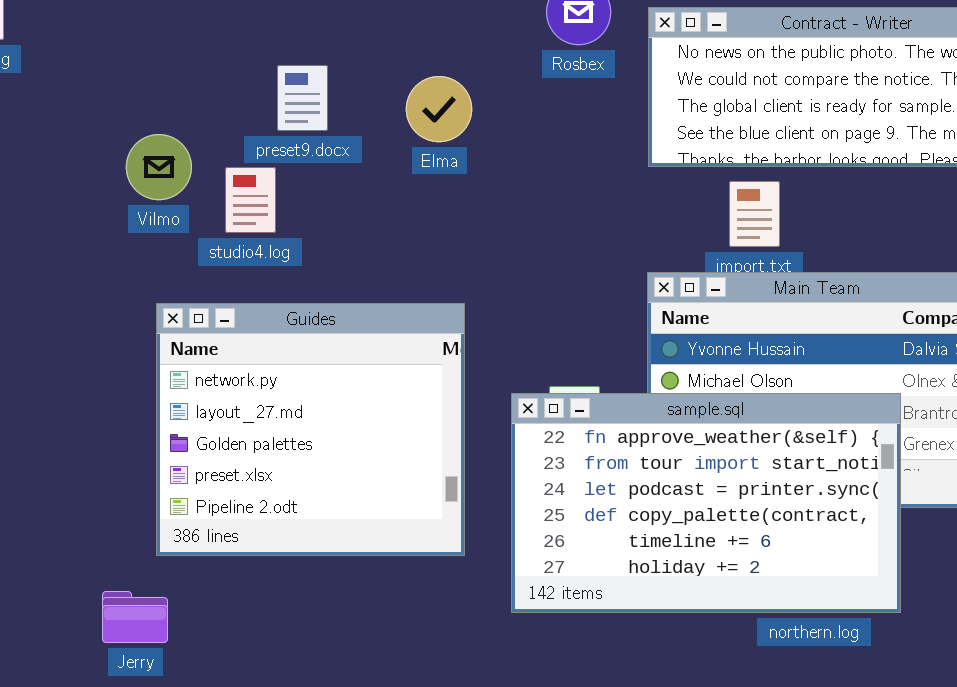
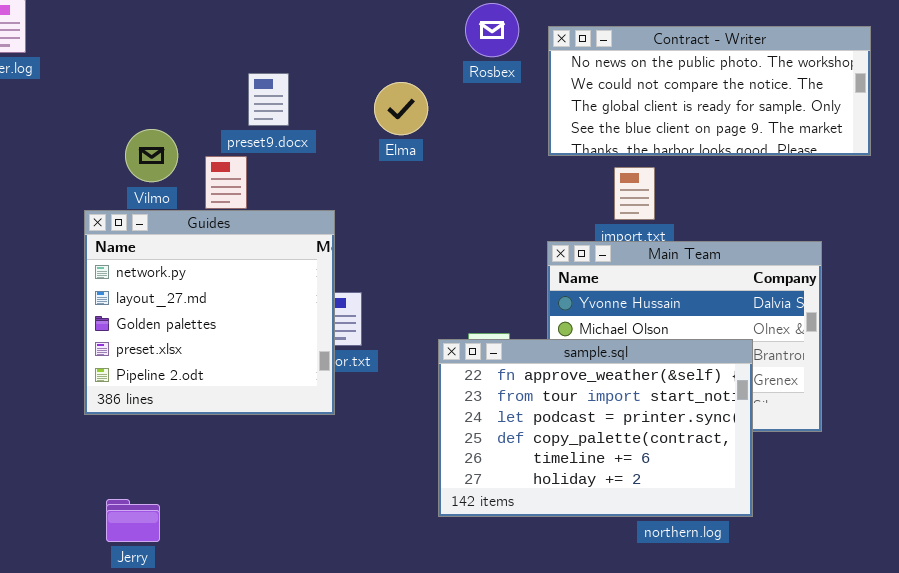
Elma: [406,76,472,142] -> [374,82,428,135], moved
Guides: [156,303,465,556] -> [84,210,335,415], moved

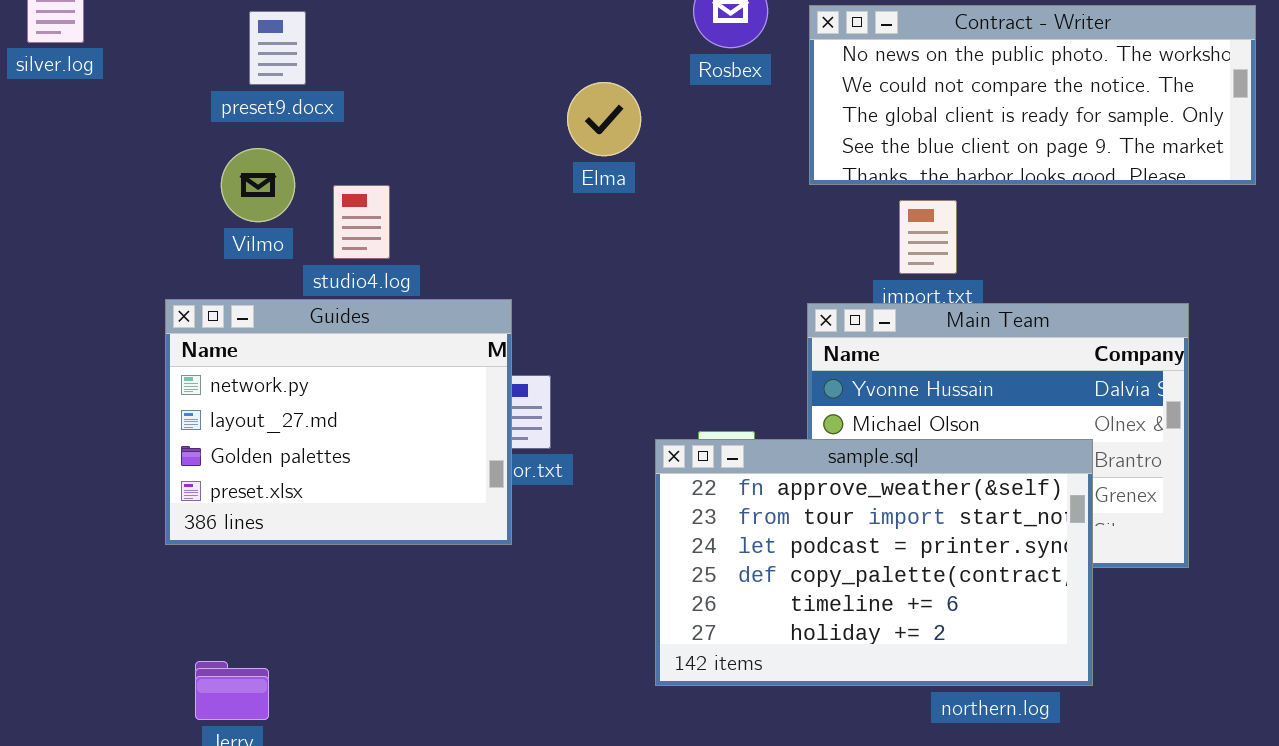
preset9.docx: [248,73,289,126] -> [249,11,306,85], moved
Guides: [84,210,335,415] -> [165,299,512,545], resized

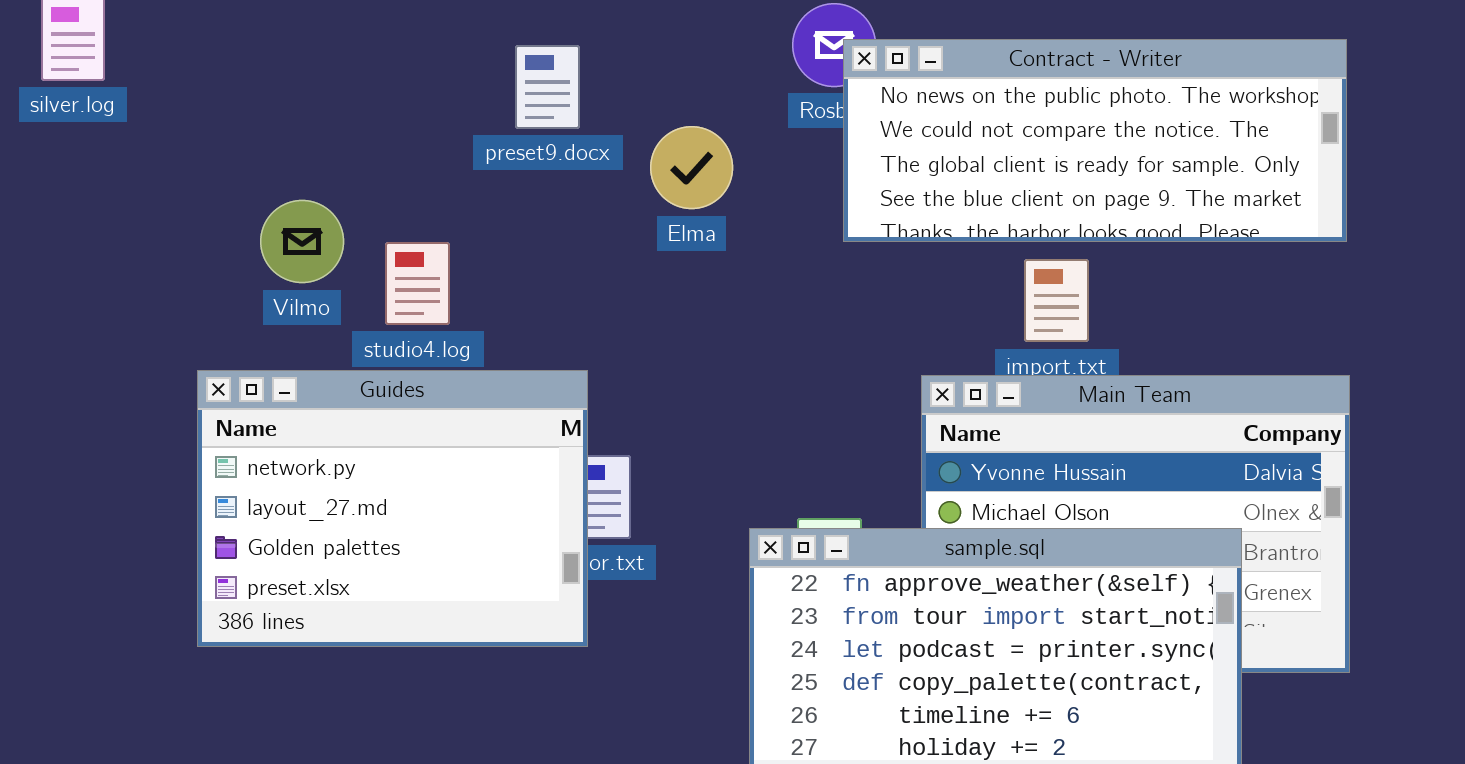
Contract - Writer: [809,5,1256,185] -> [843,39,1347,242], moved
preset9.docx: [249,11,306,85] -> [515,45,580,129], moved

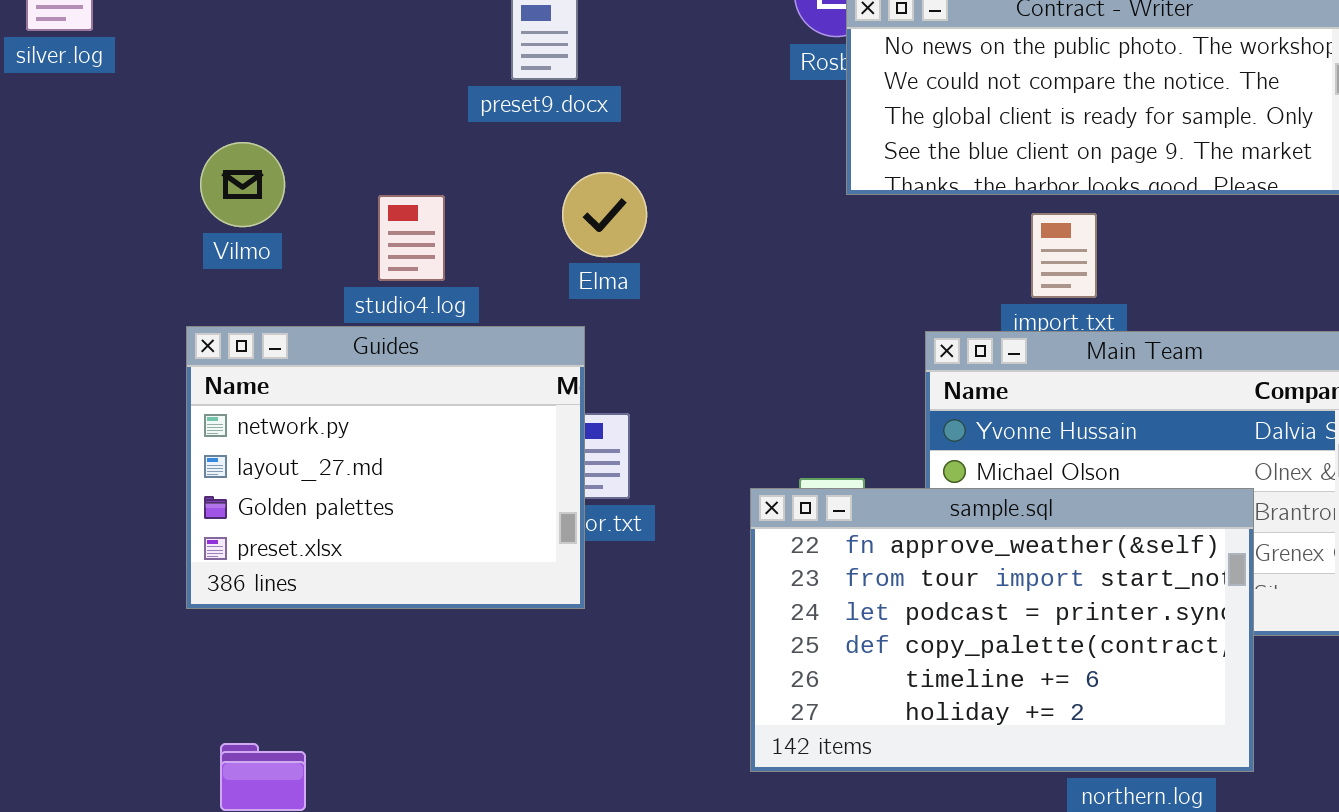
Elma: [650,126,733,209] -> [562,172,647,257], moved
Vilmo: [260,200,344,283] -> [200,142,285,227], moved

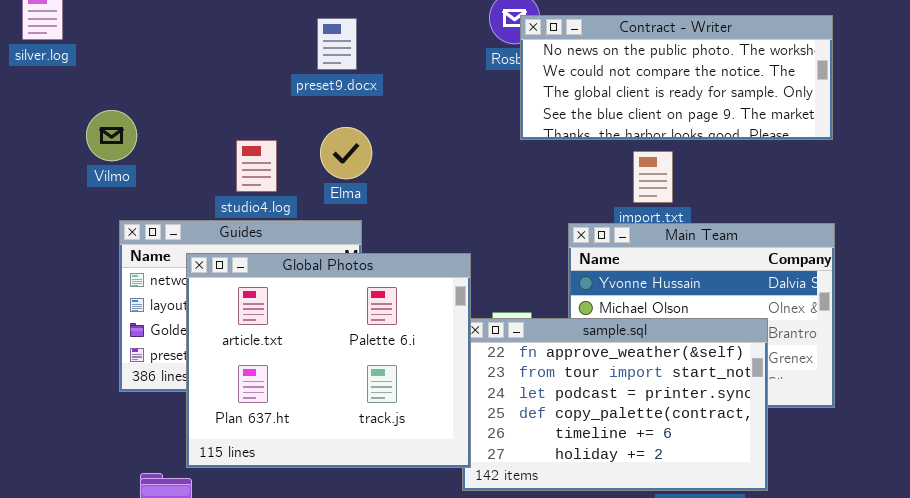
Vilmo: [200,142,285,227] -> [86,110,137,161], moved
Elma: [562,172,647,257] -> [320,127,372,179], moved
Global Photos: none -> [186,253,471,468], opened

